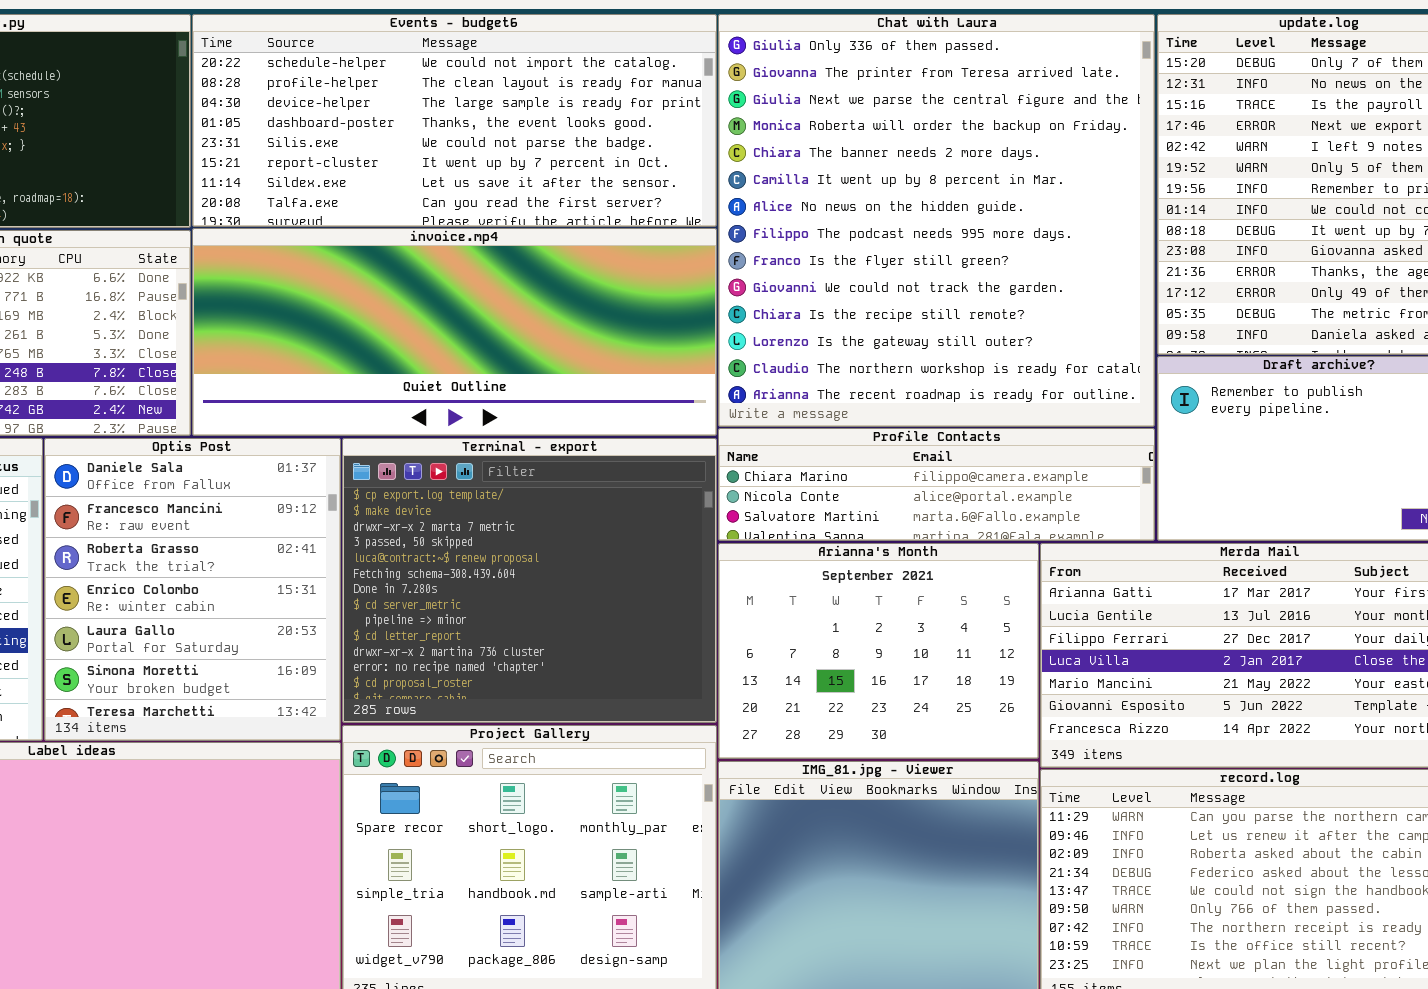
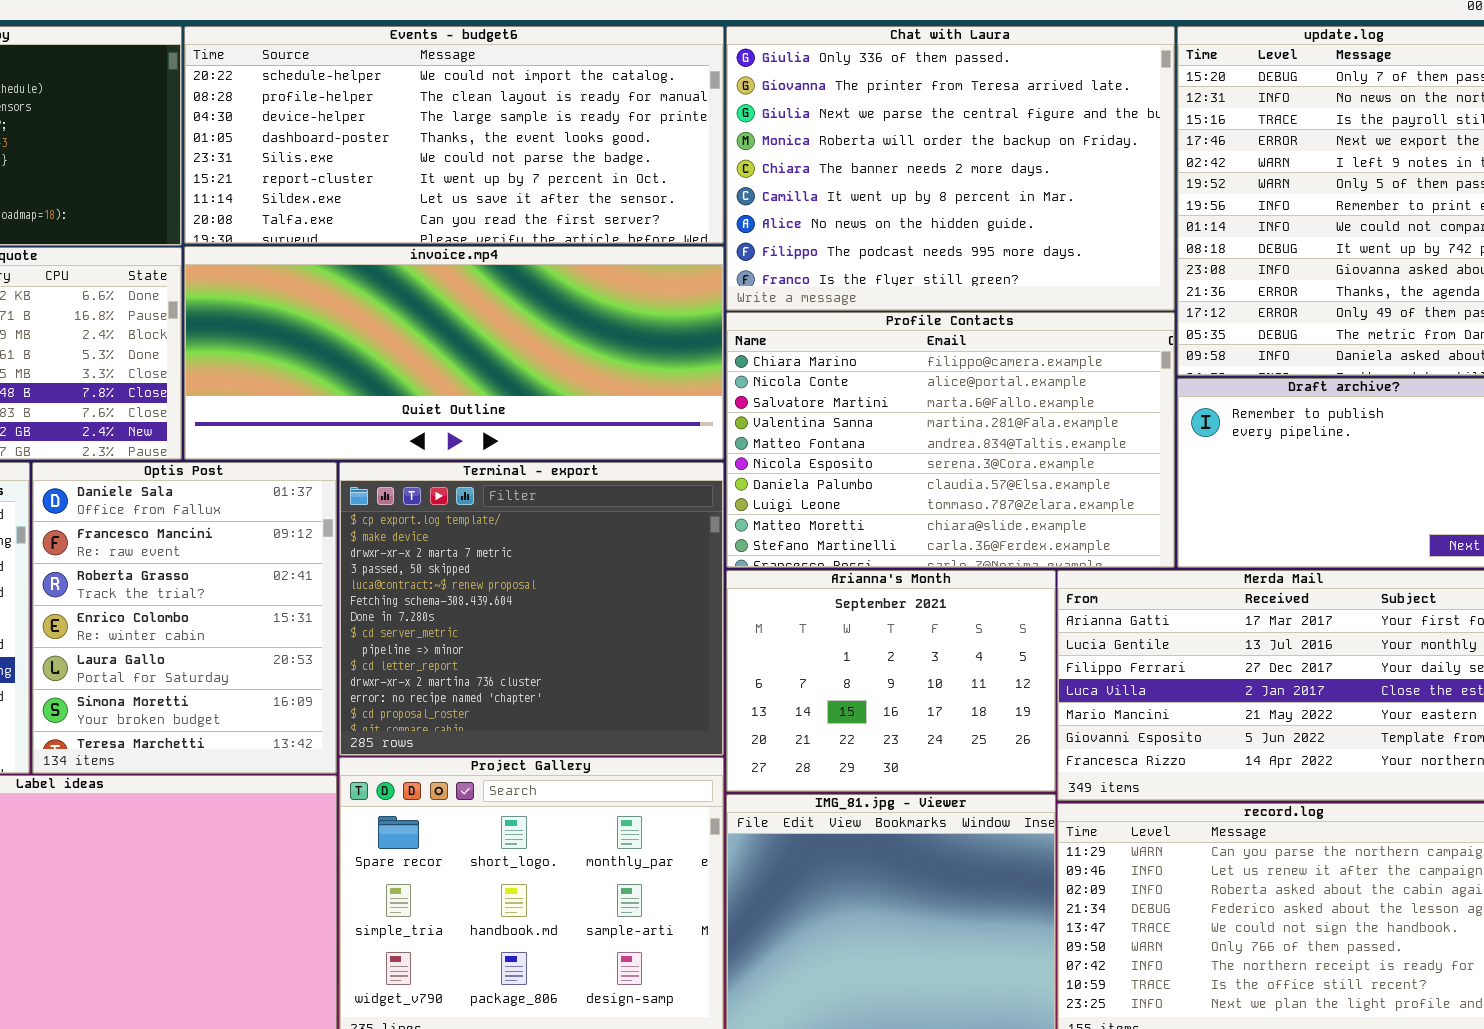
Chat with Laura: [718,14,1155,427] -> [726,26,1175,311], resized
Profile Contacts: [718,428,1155,541] -> [726,312,1175,568], resized

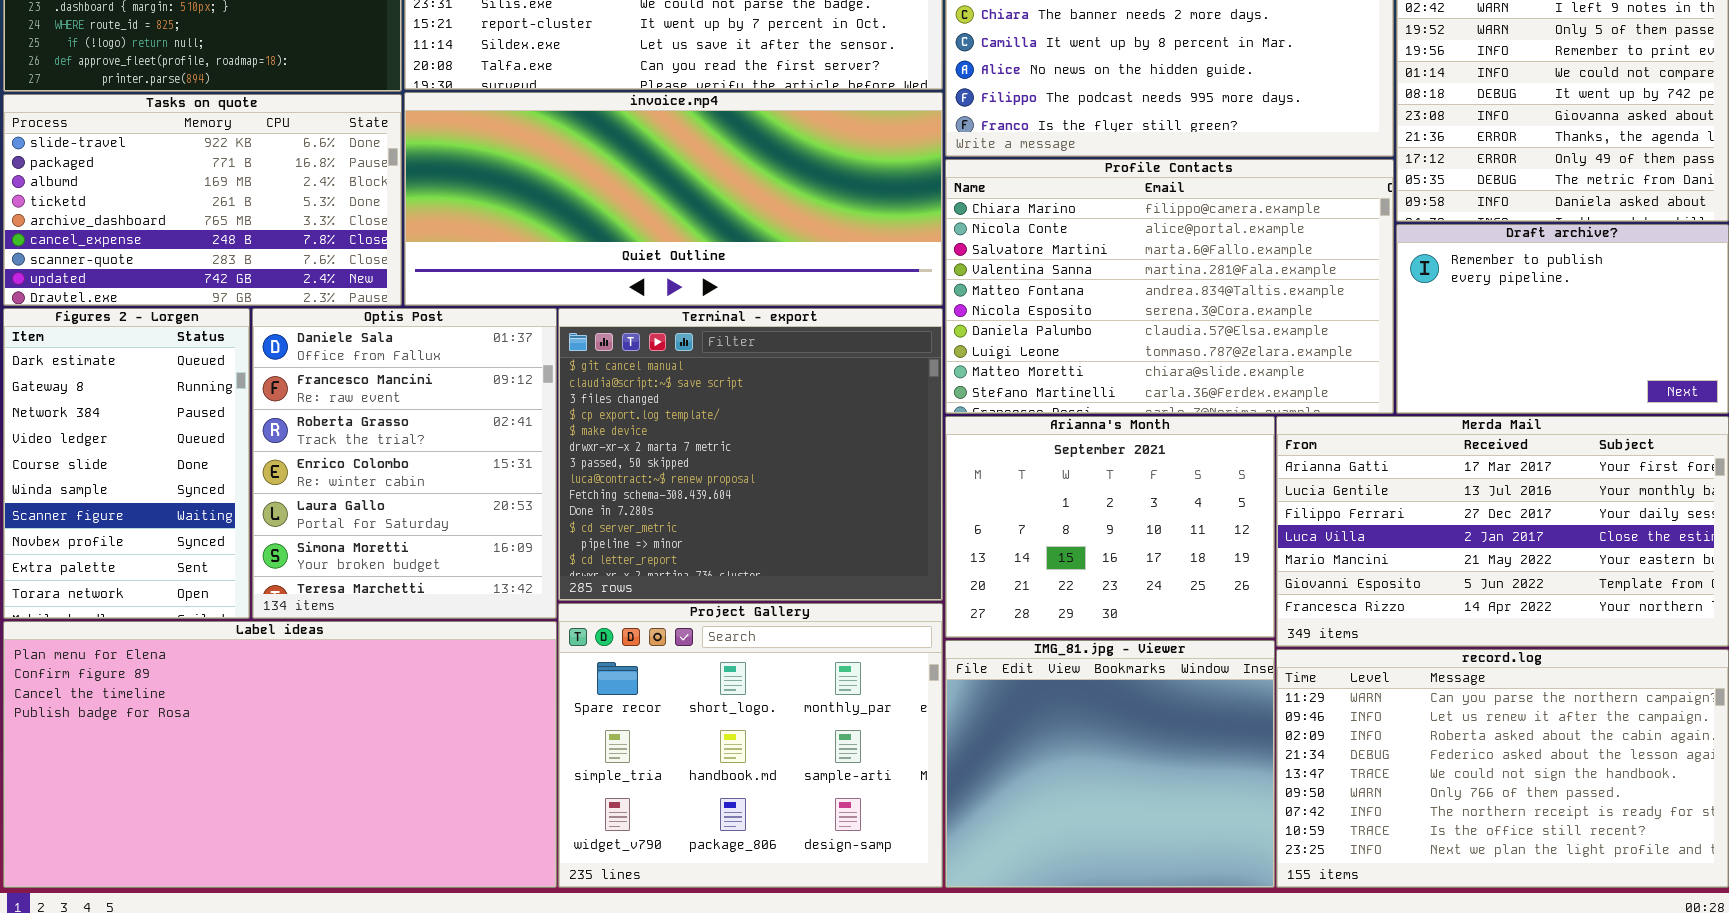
Terminal - export: [339,462,724,756] -> [558,308,943,601], scrolled up 3 rows

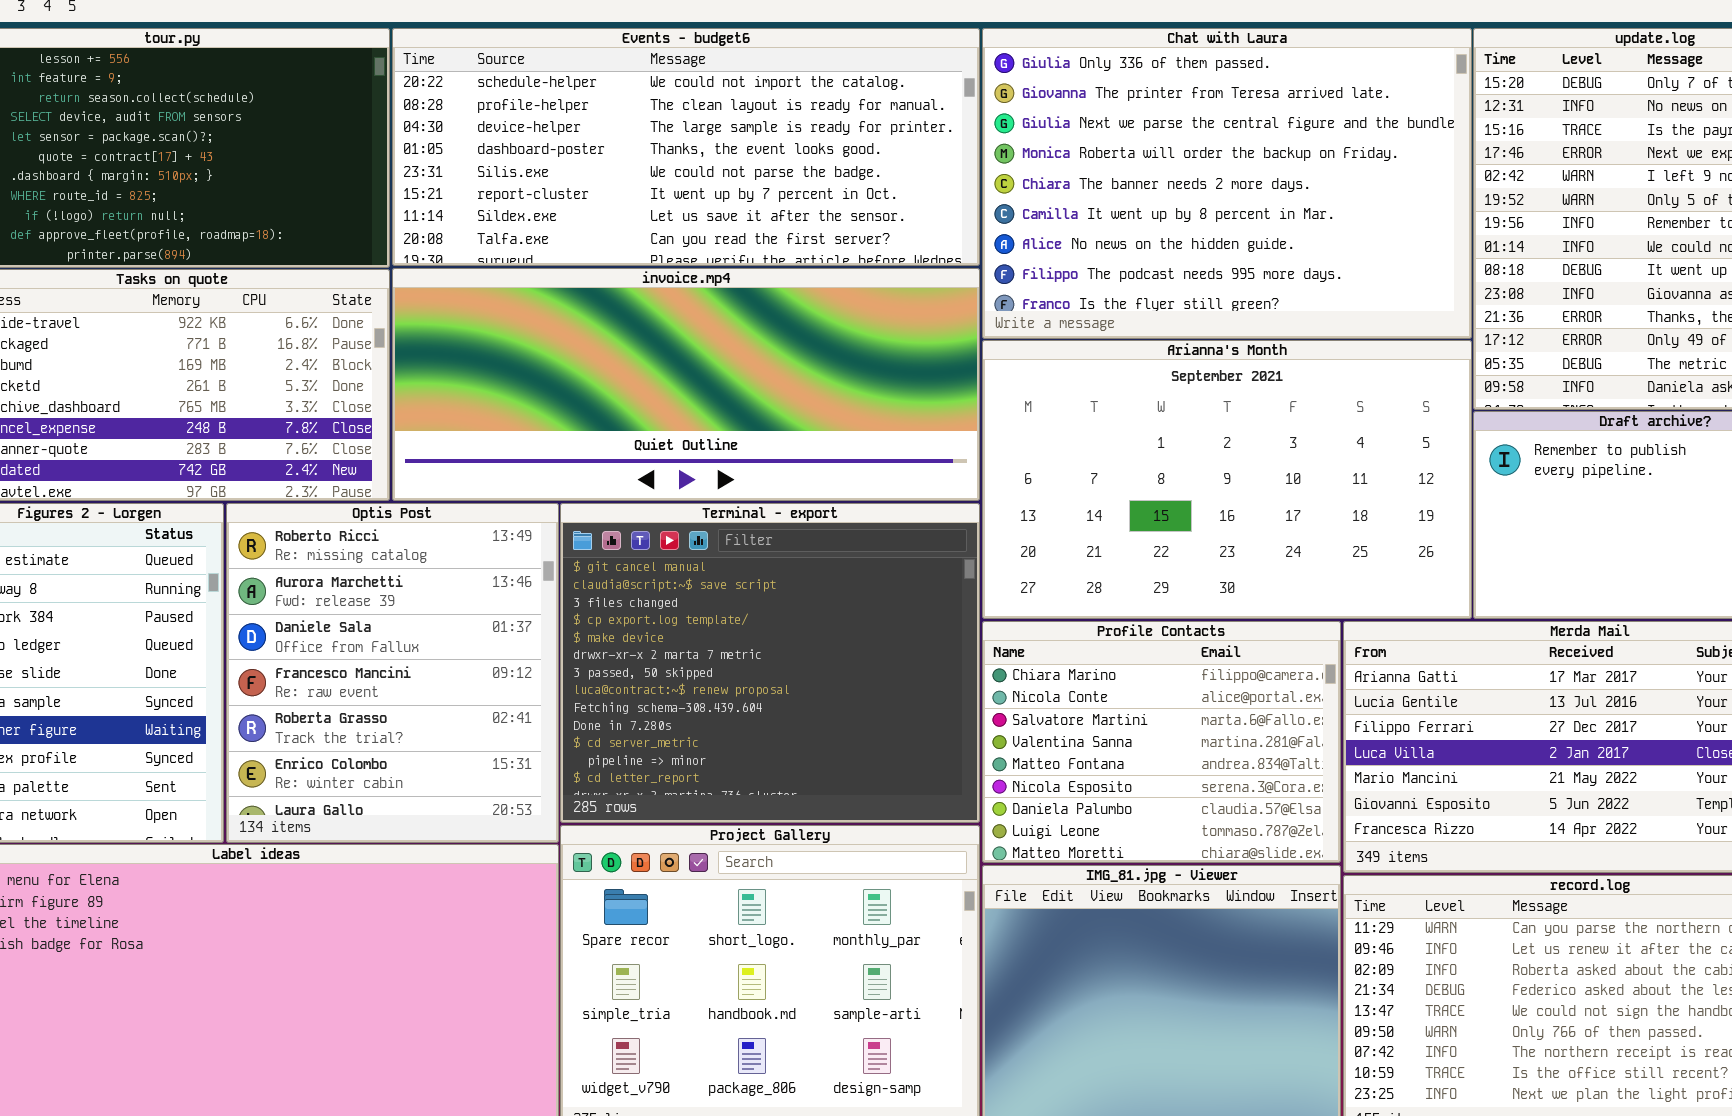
Profile Contacts: [945,159,1394,414] -> [982,621,1341,863], moved, resized
Optis Post: [252,308,557,619] -> [226,503,559,843], scrolled up 2 rows
Arianna's Month: [945,416,1275,638] -> [982,340,1472,619], moved, resized

